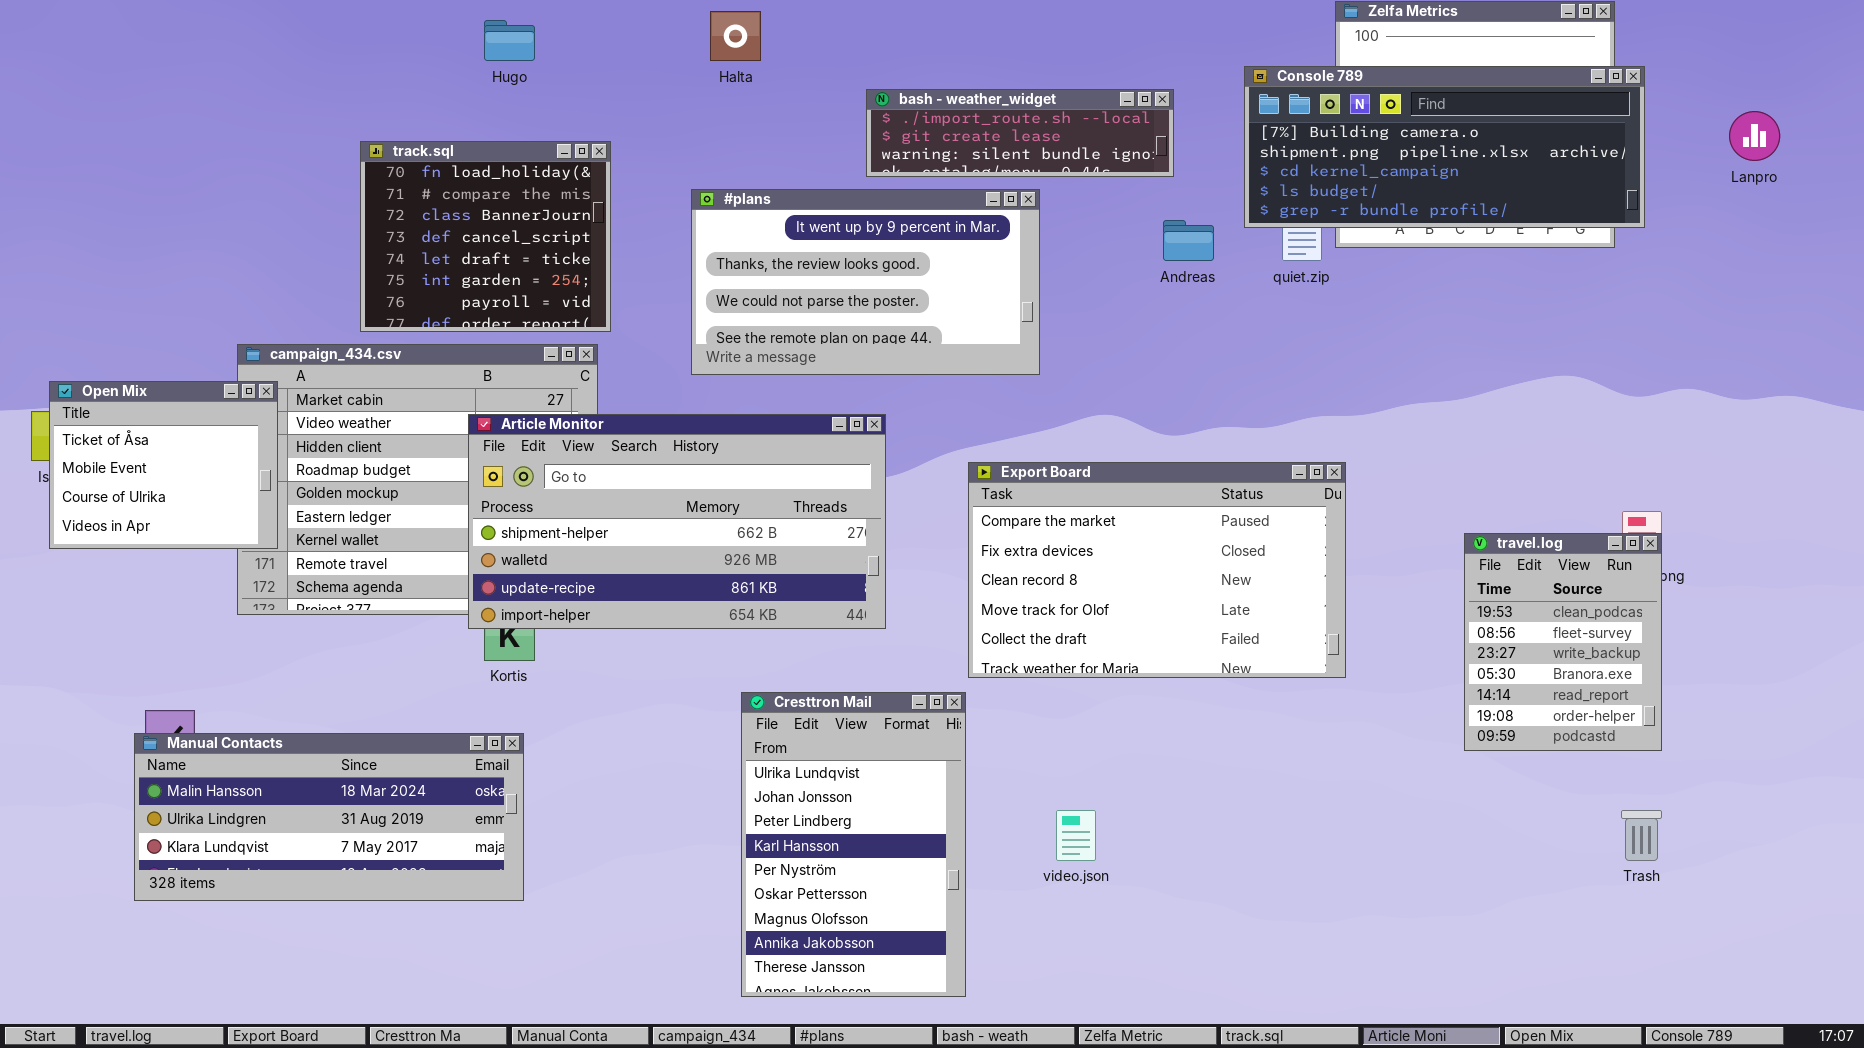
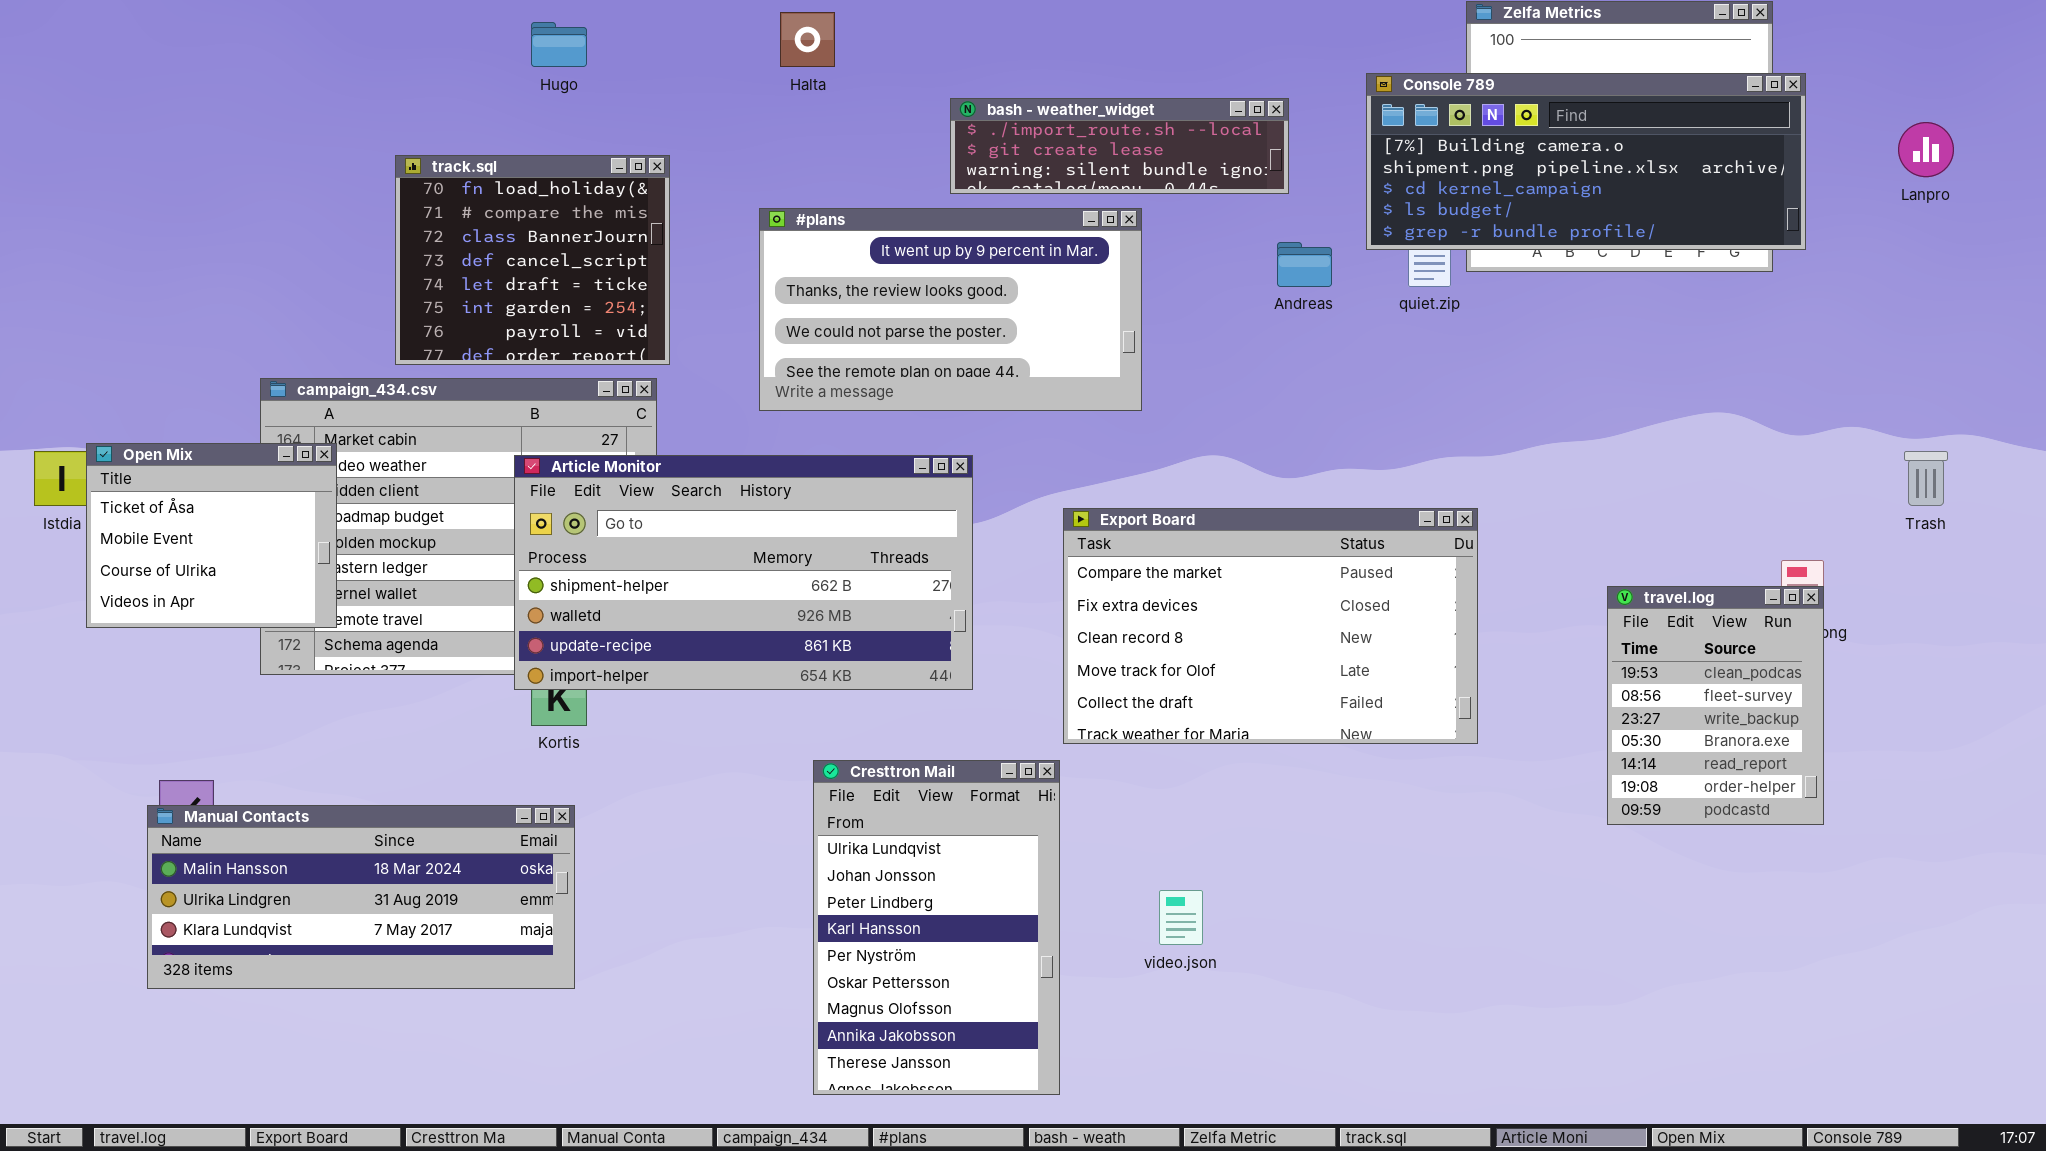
Open Mix: [49,381,278,549] -> [86,443,337,628], moved
Trash: [1621,810,1662,861] -> [1904,451,1948,506], moved

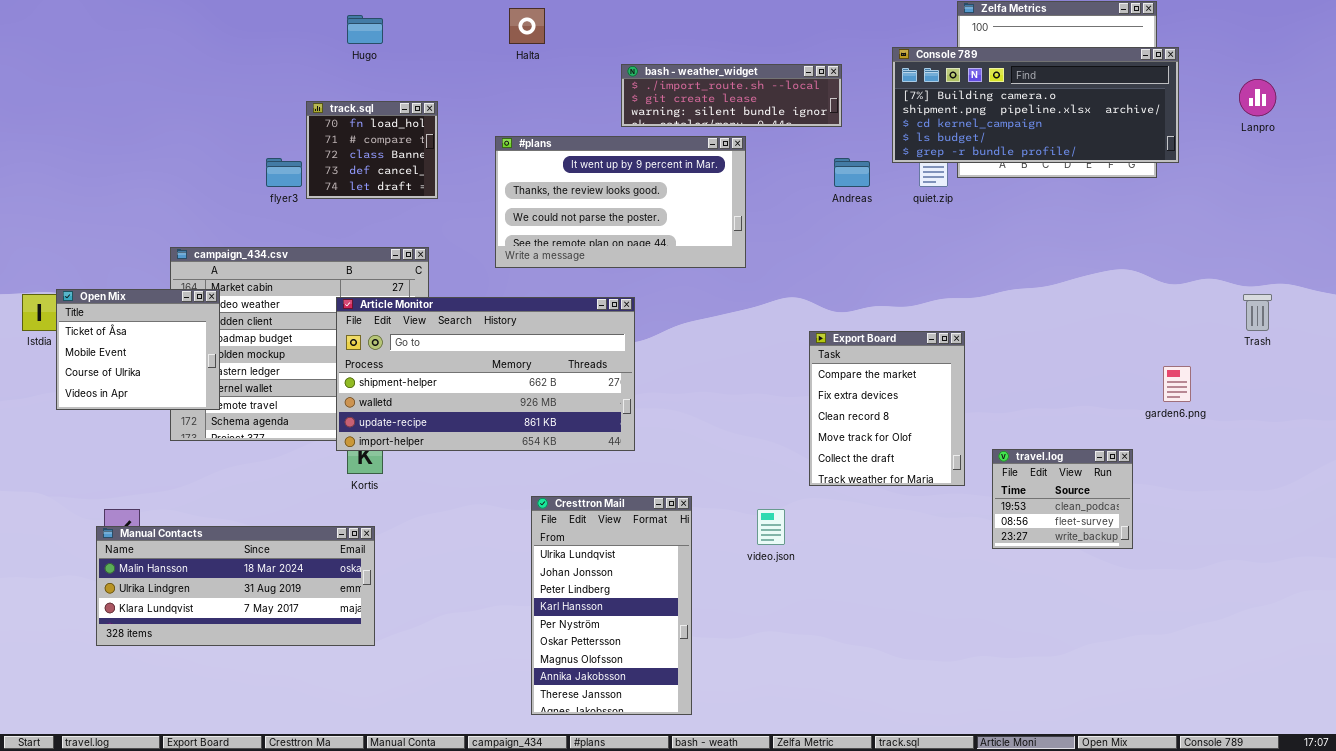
track.sql: [395,155,670,365] -> [306,101,438,199], resized
Export Board: [1063,508,1478,744] -> [809,331,965,486], resized
travel.log: [1607,586,1824,825] -> [992,449,1133,549], moved, resized
video.json: [1159,890,1203,945] -> [757,509,785,545], moved

